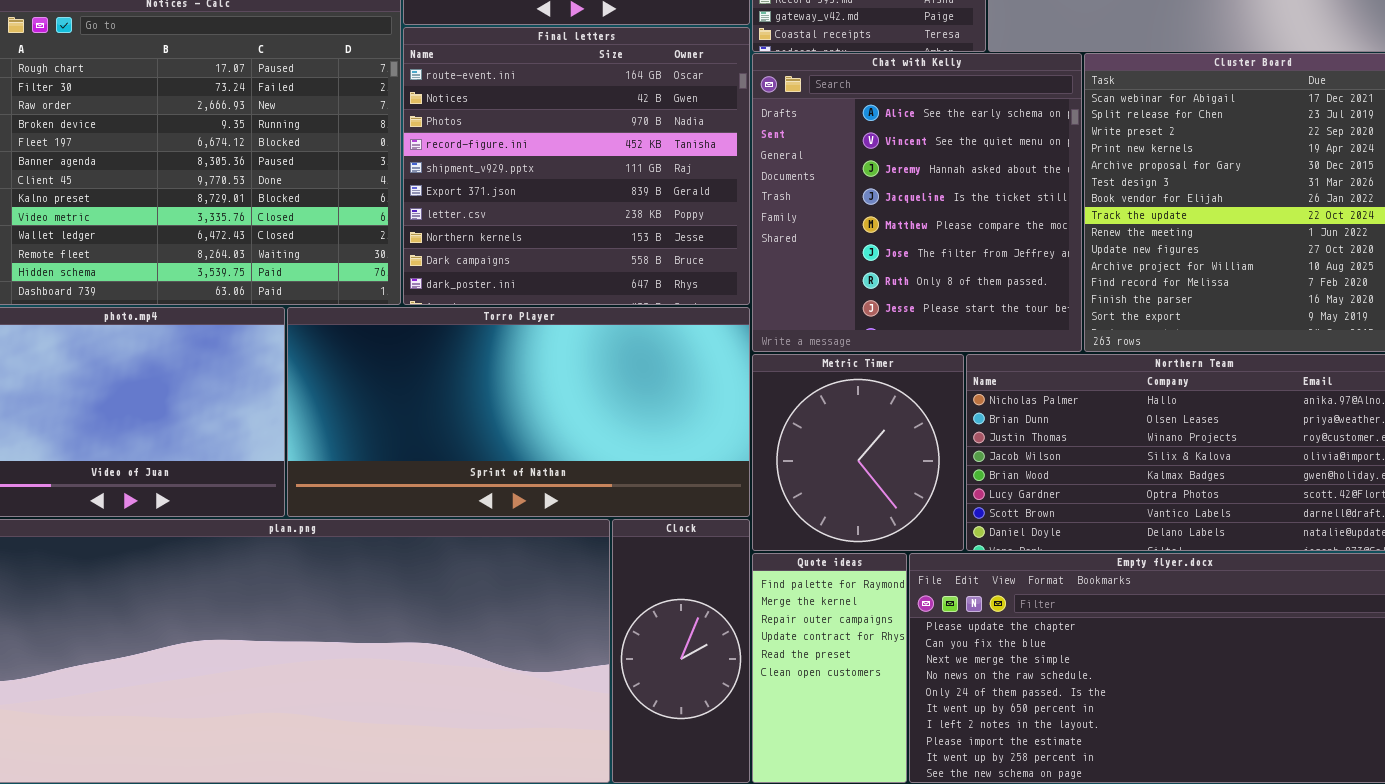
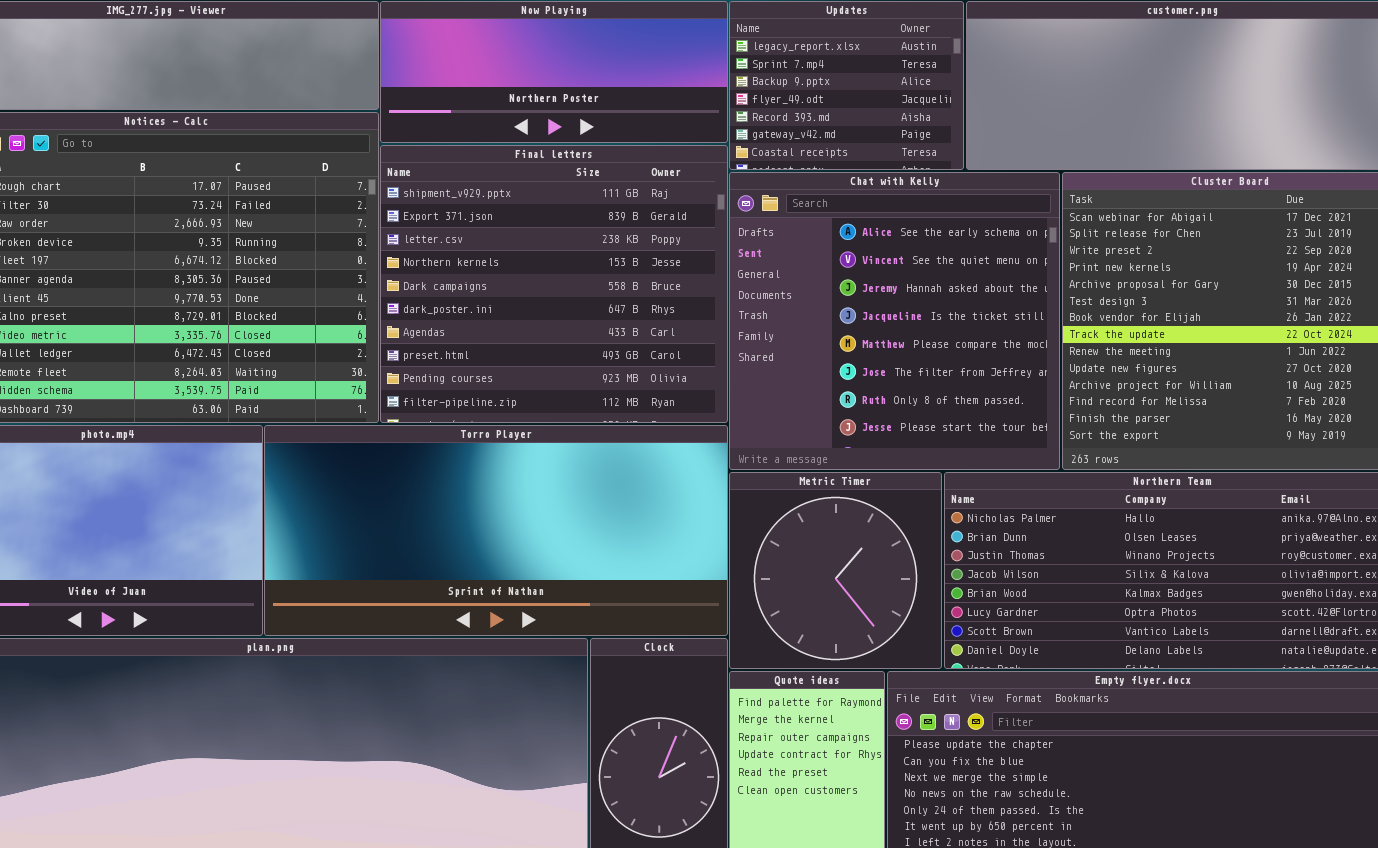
Final letters: [403,27,750,305] -> [380,145,728,423], scrolled down 4 rows

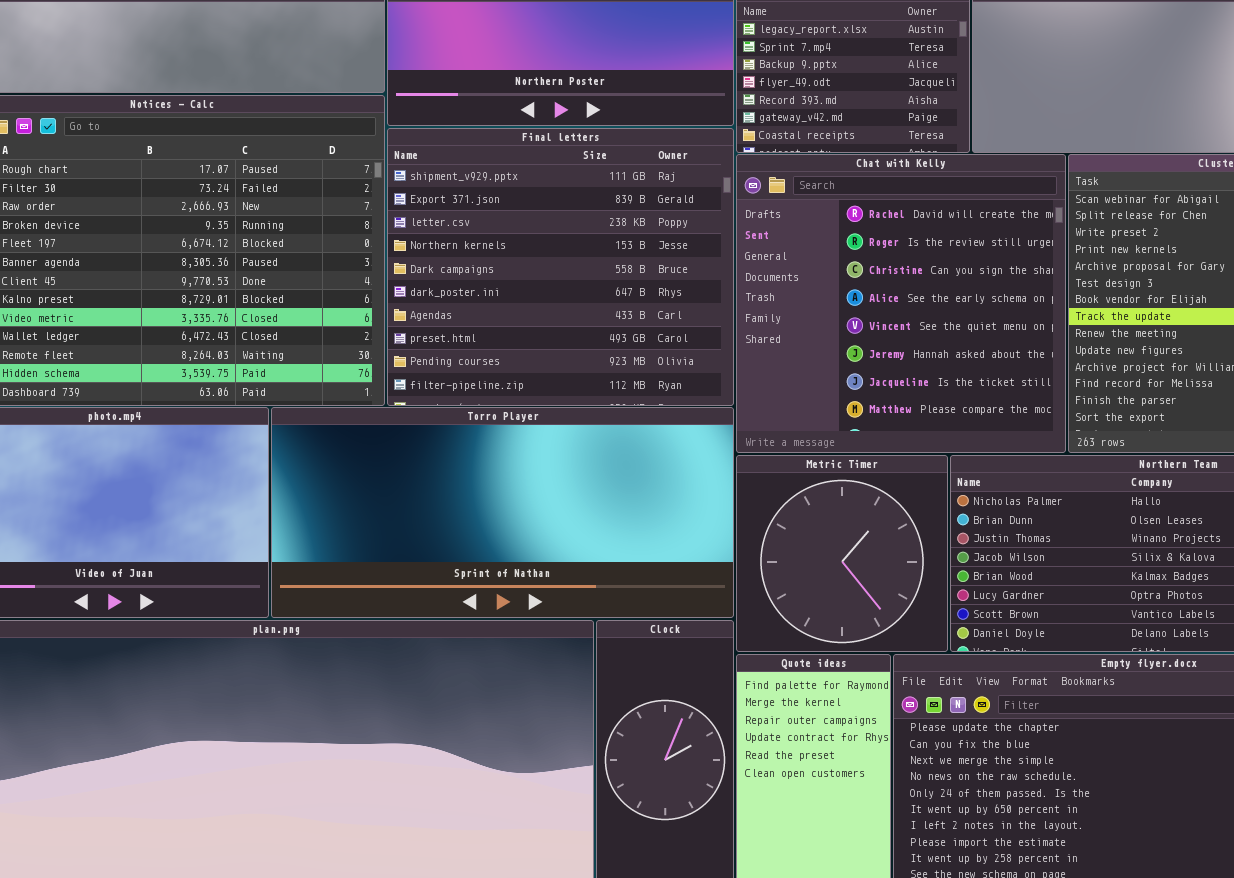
Chat with Kelly: [729,172,1060,470] -> [736,154,1066,453], scrolled up 3 rows

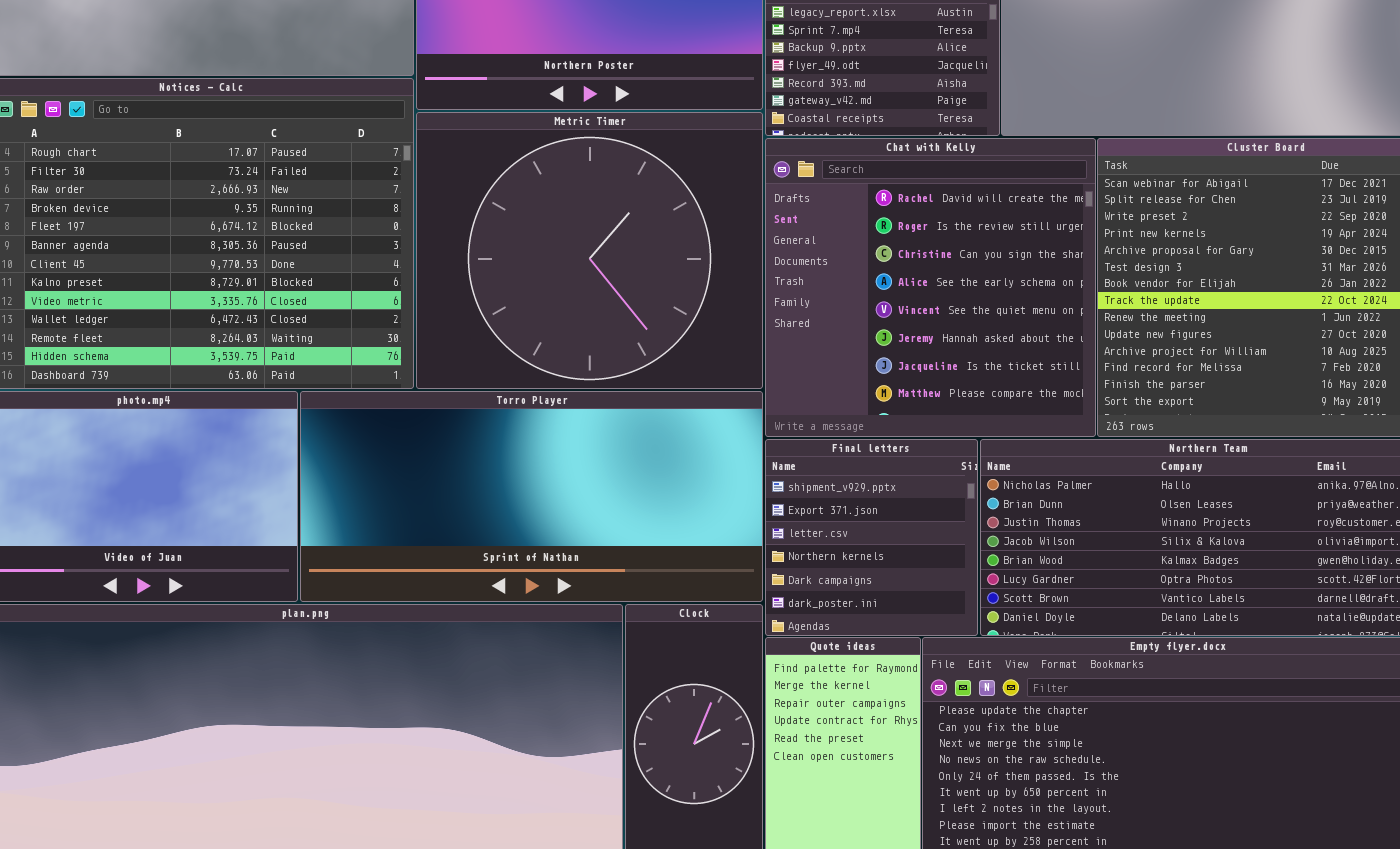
Final letters: [387,128,734,406] -> [765,439,978,636], moved, resized
Metric Timer: [736,455,948,652] -> [416,112,763,389], moved, resized

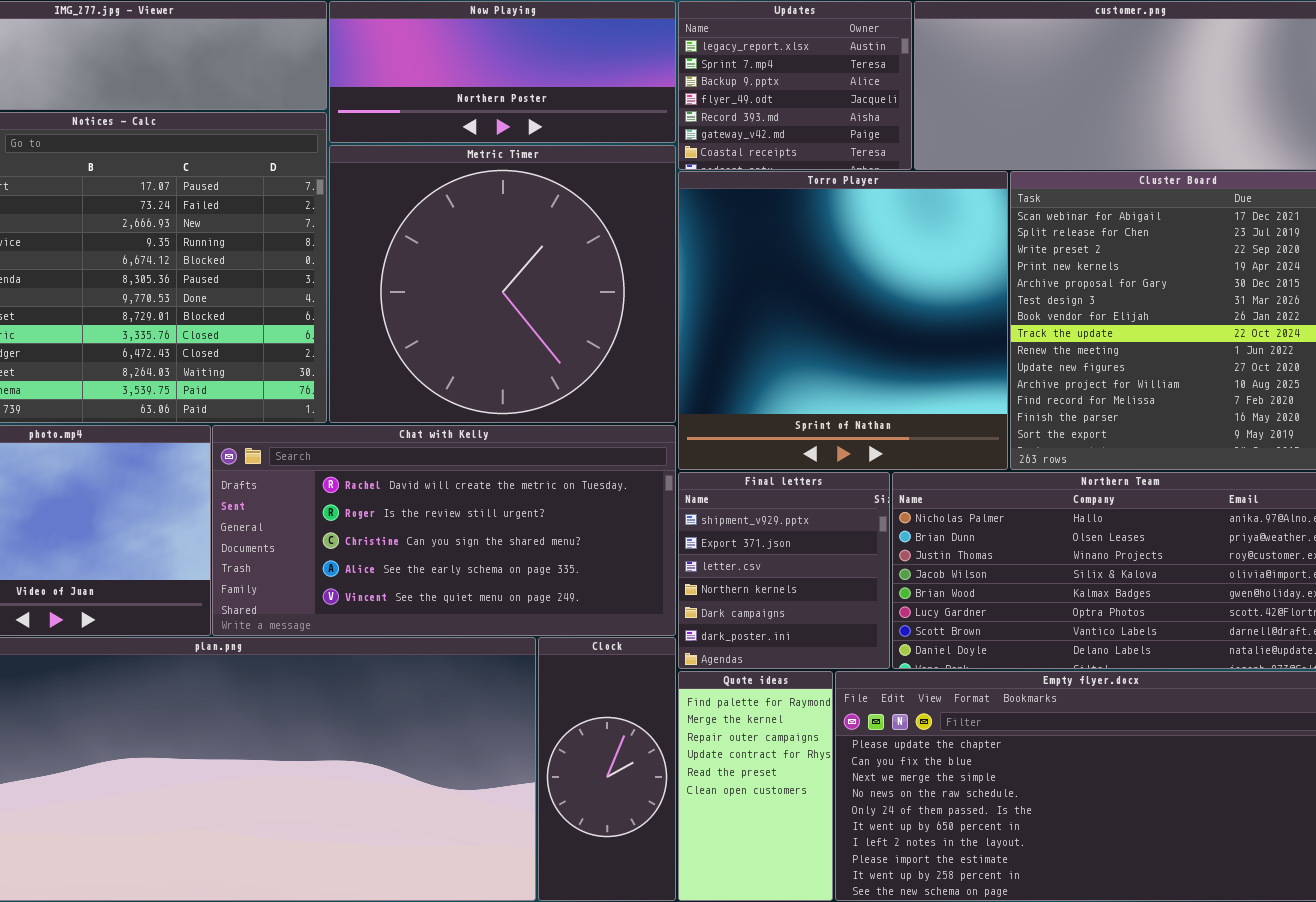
Chat with Kelly: [765,138,1096,437] -> [212,425,676,636], moved, resized
Torro Player: [300,391,763,602] -> [678,171,1008,470], moved, resized

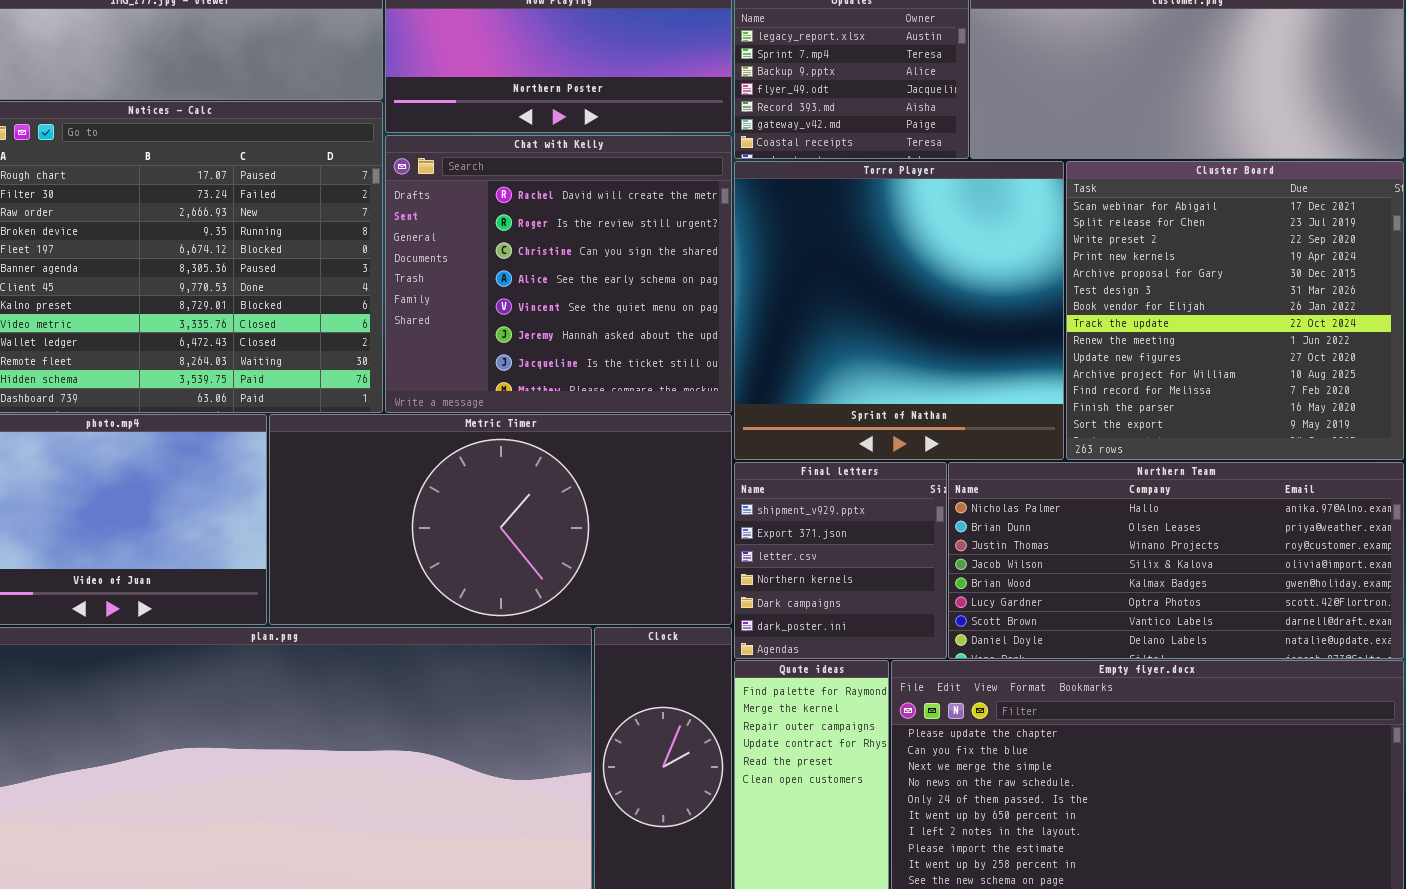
Metric Timer: [329,145,676,423] -> [269,414,732,625], moved, resized
Chat with Kelly: [212,425,676,636] -> [385,135,732,413], moved, resized

